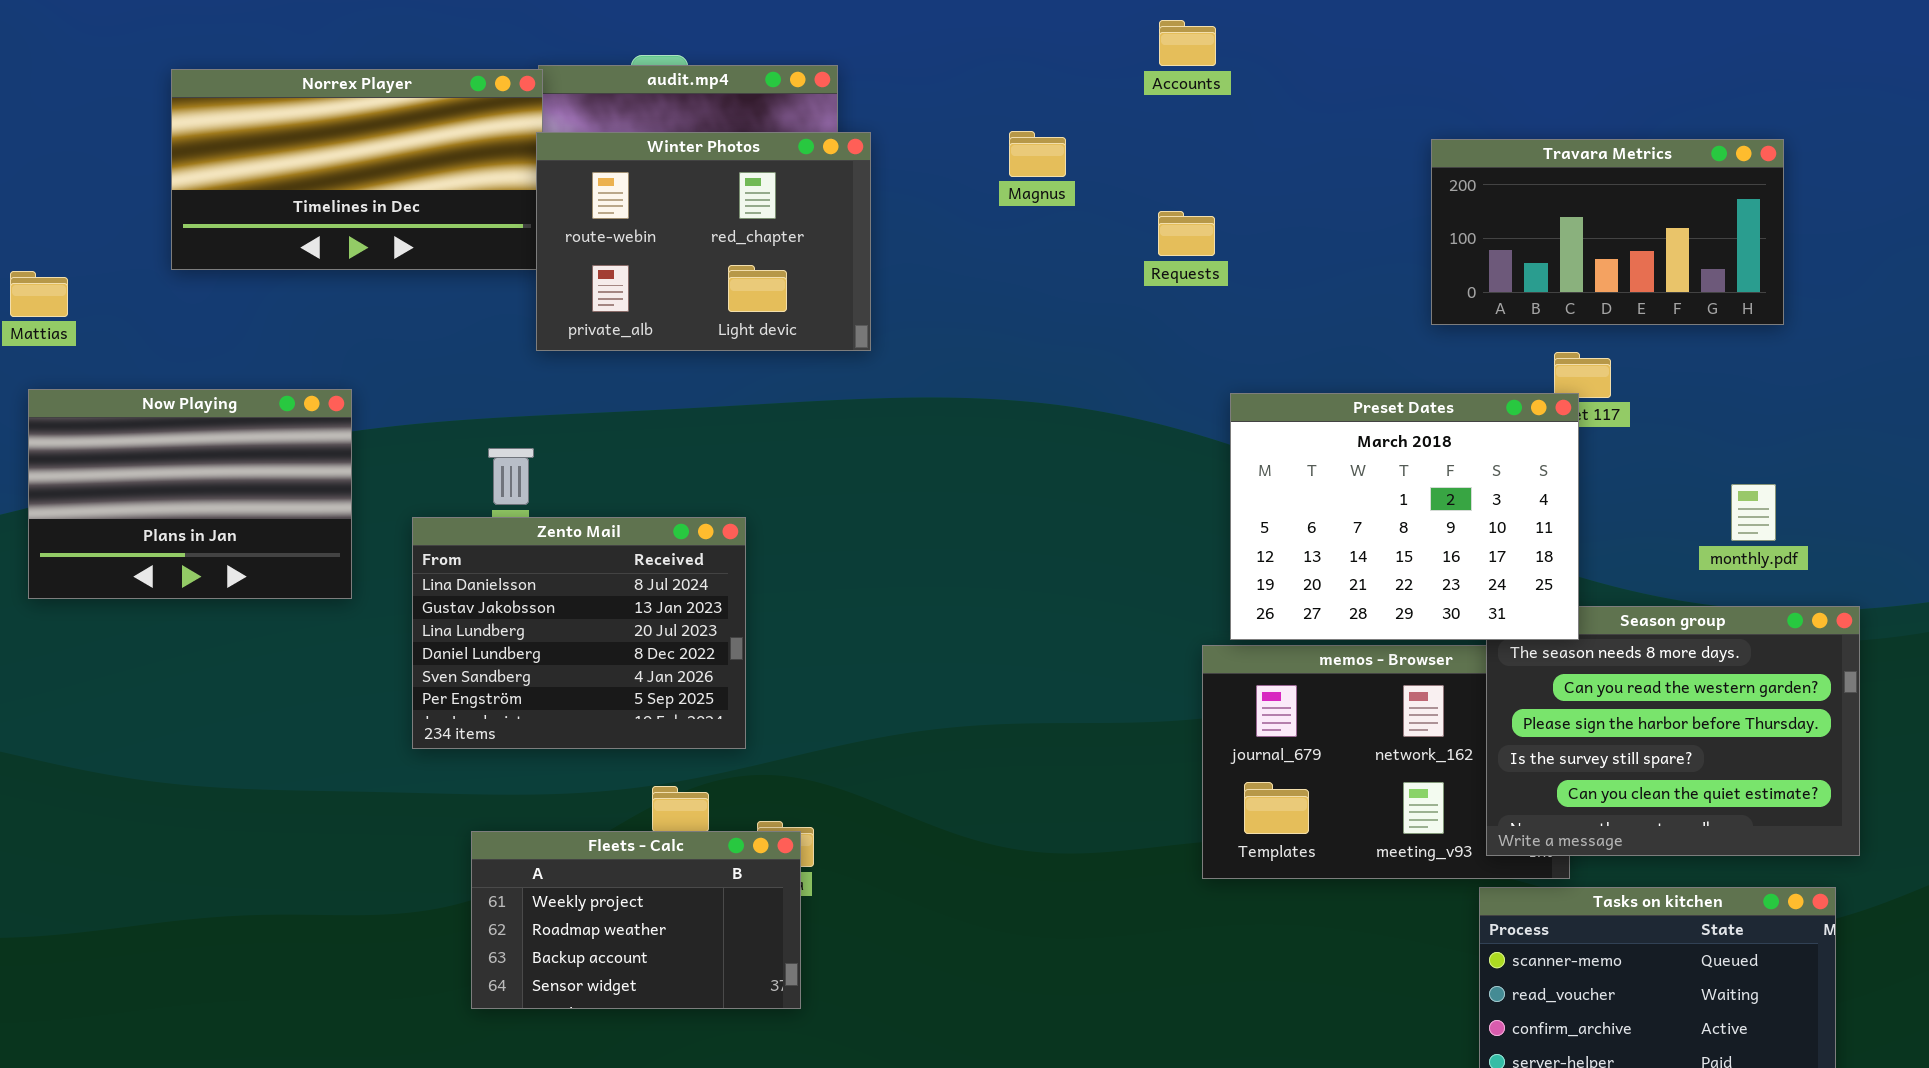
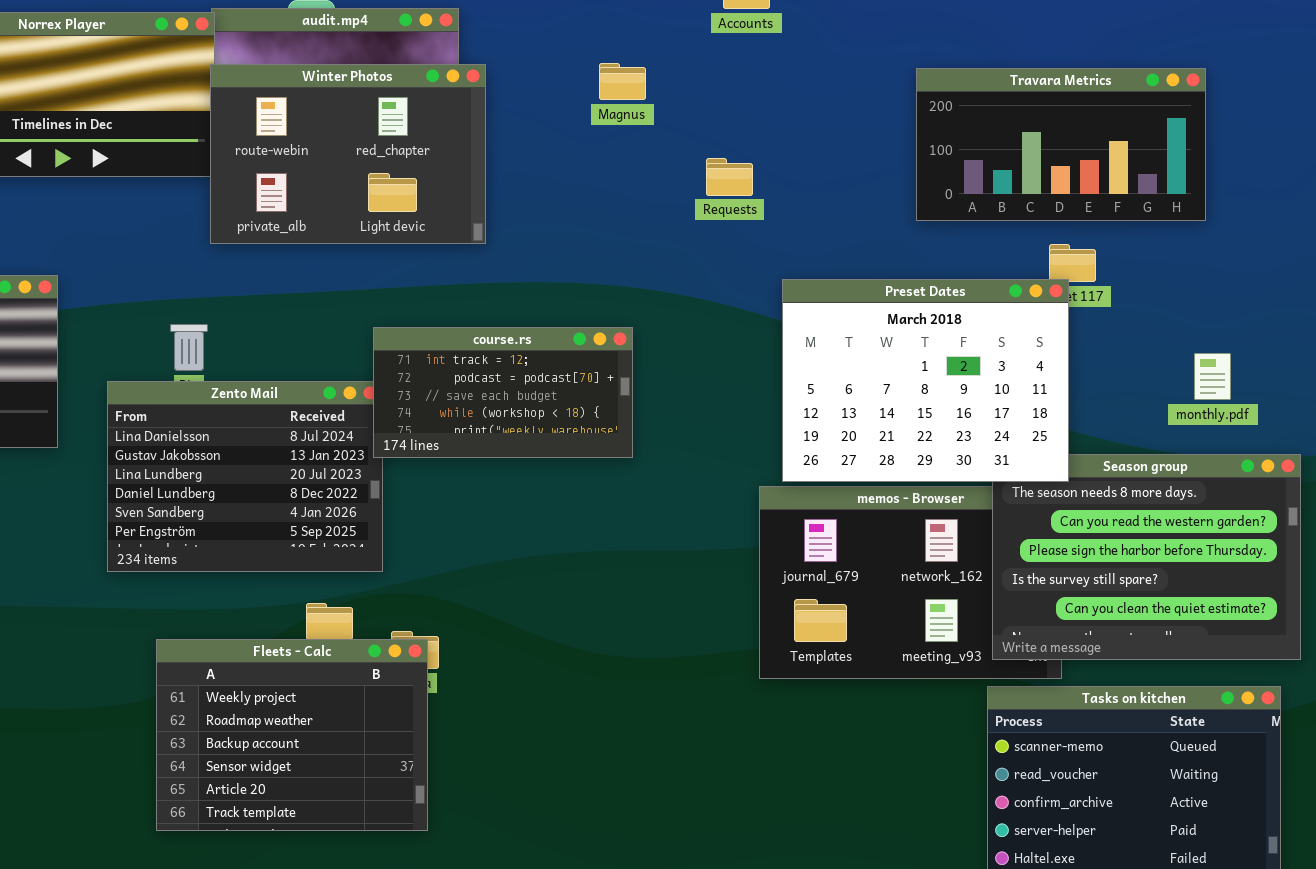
Travara Metrics: [1431,139,1784,325] -> [916,68,1206,221], moved
Requests: [1158,211,1215,256] -> [706,158,753,196], moved
course.rs: none -> [373,327,633,458], opened
Fleets - Calc: [471,831,801,1009] -> [156,639,428,831], resized

